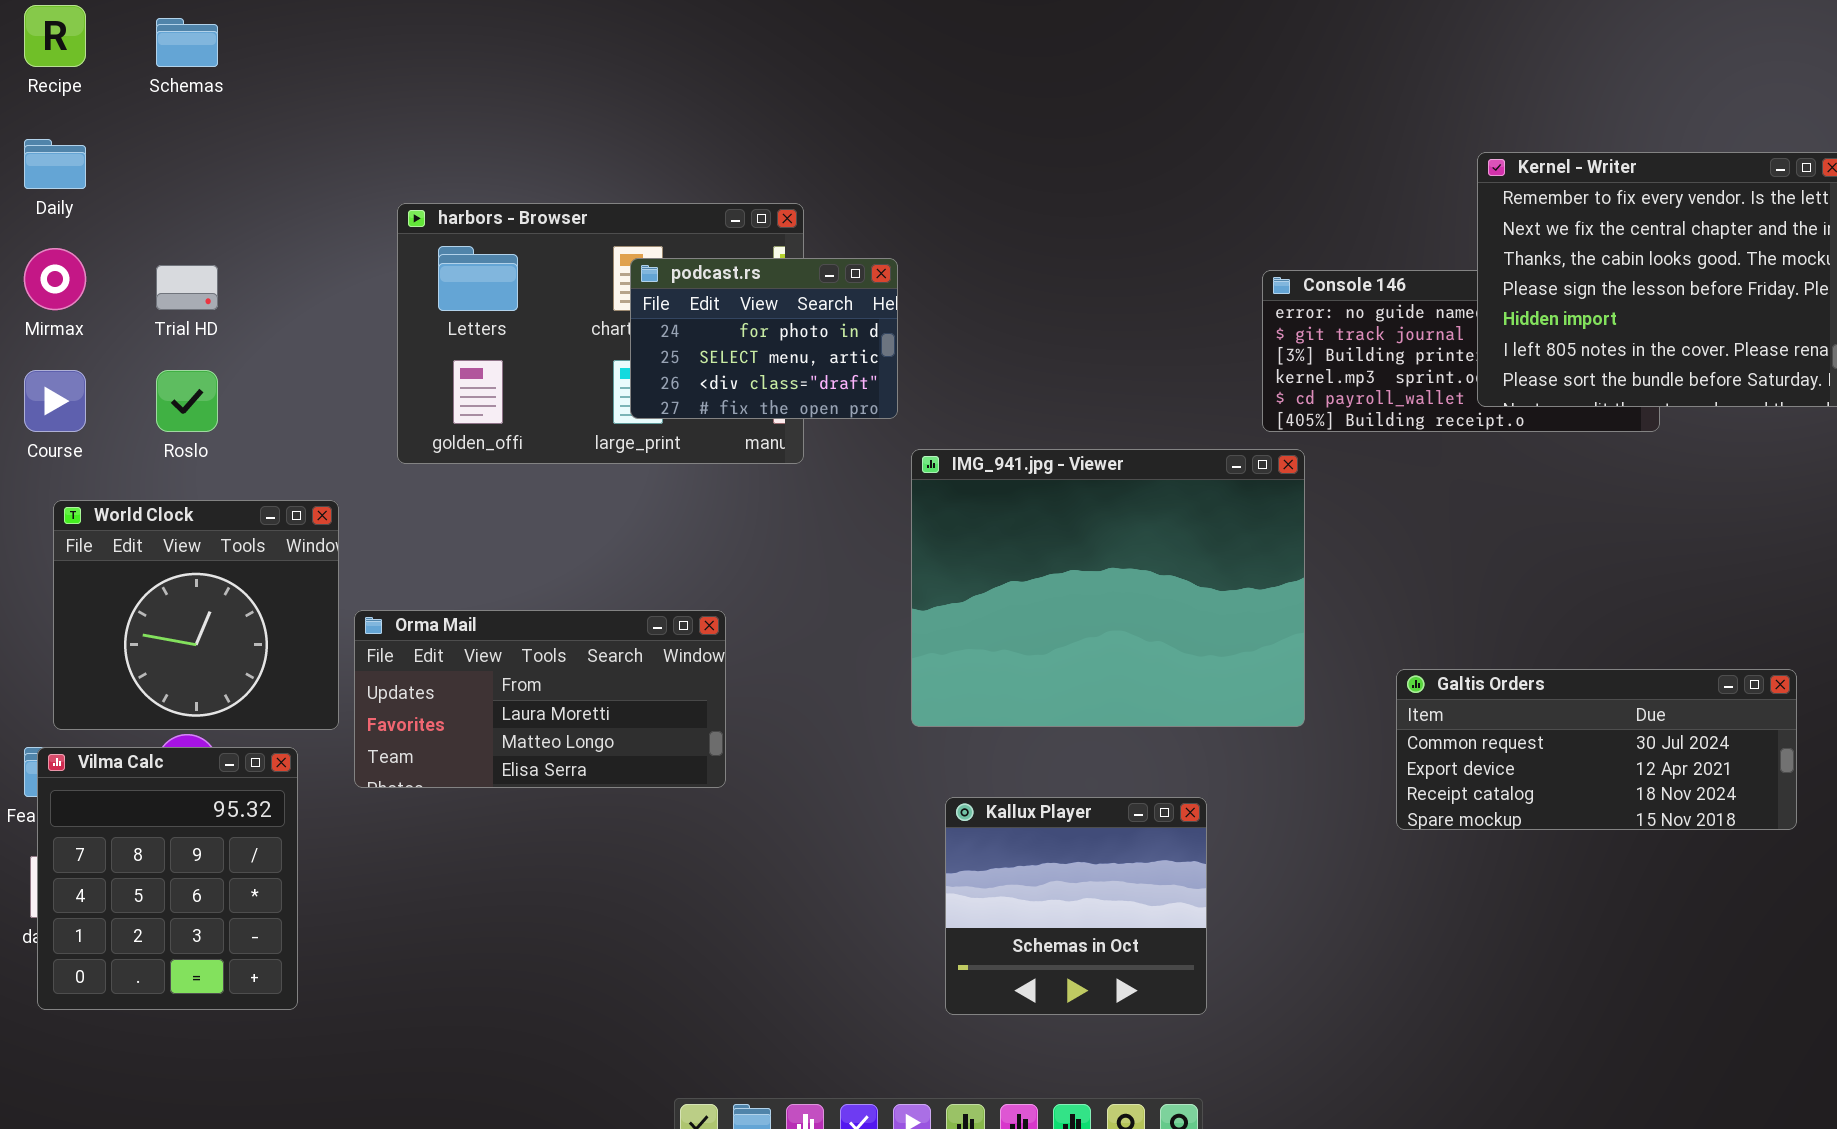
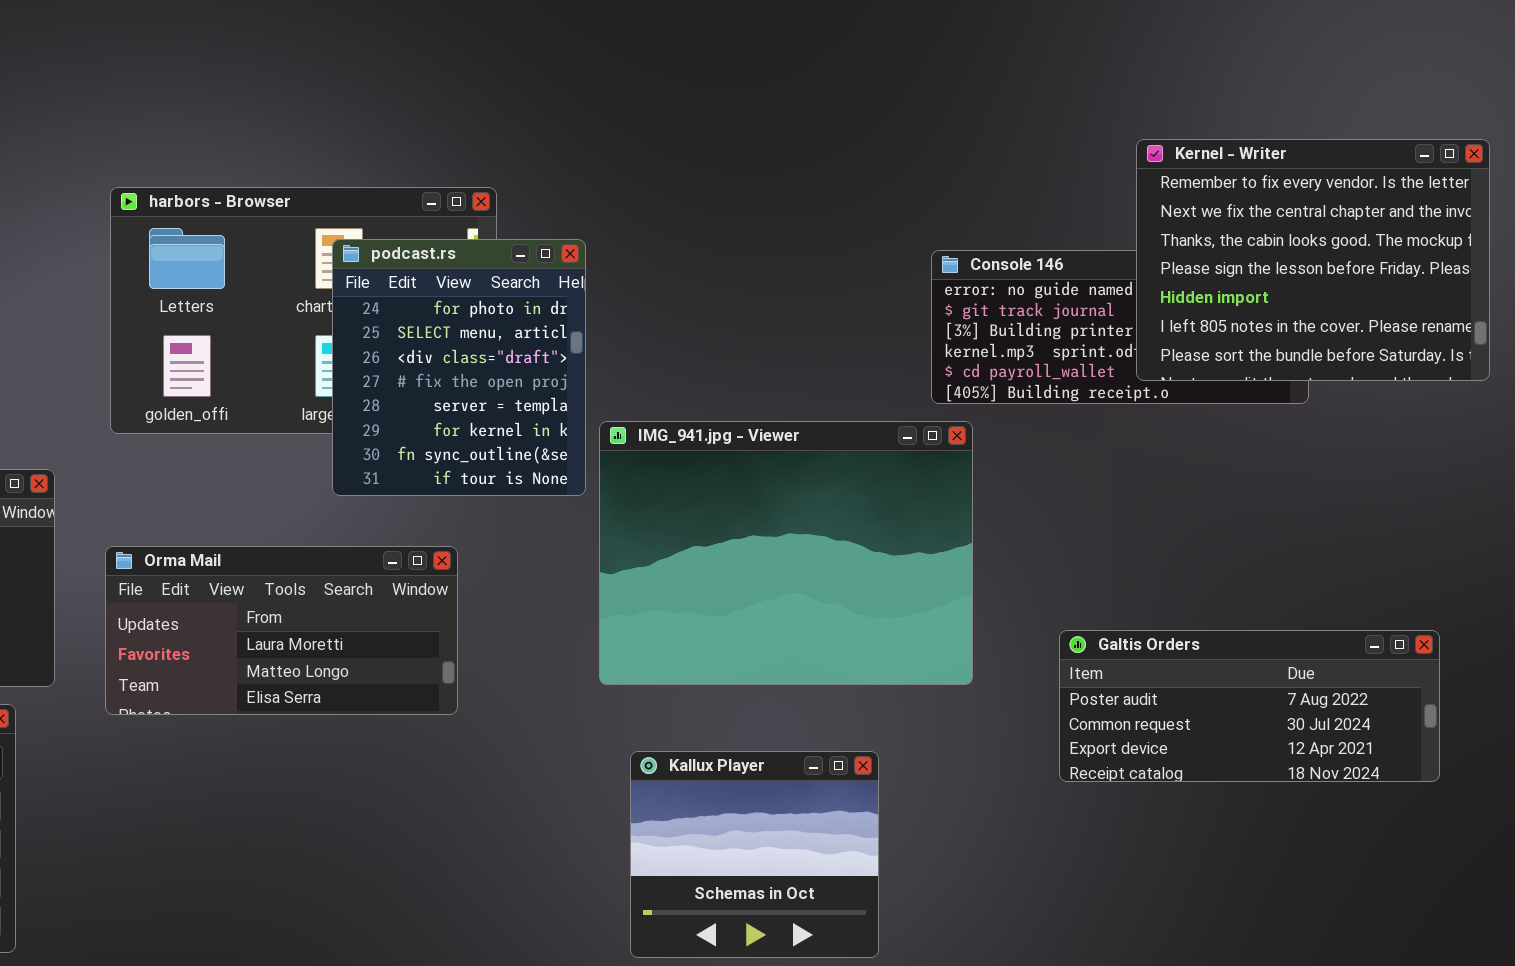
podcast.rs: [630,258,898,419] -> [332,239,586,496], resized
Orma Mail: [354,610,726,788] -> [105,546,458,715], moved
Galtis Orders: [1396,669,1797,830] -> [1059,630,1440,782], scrolled up 1 row

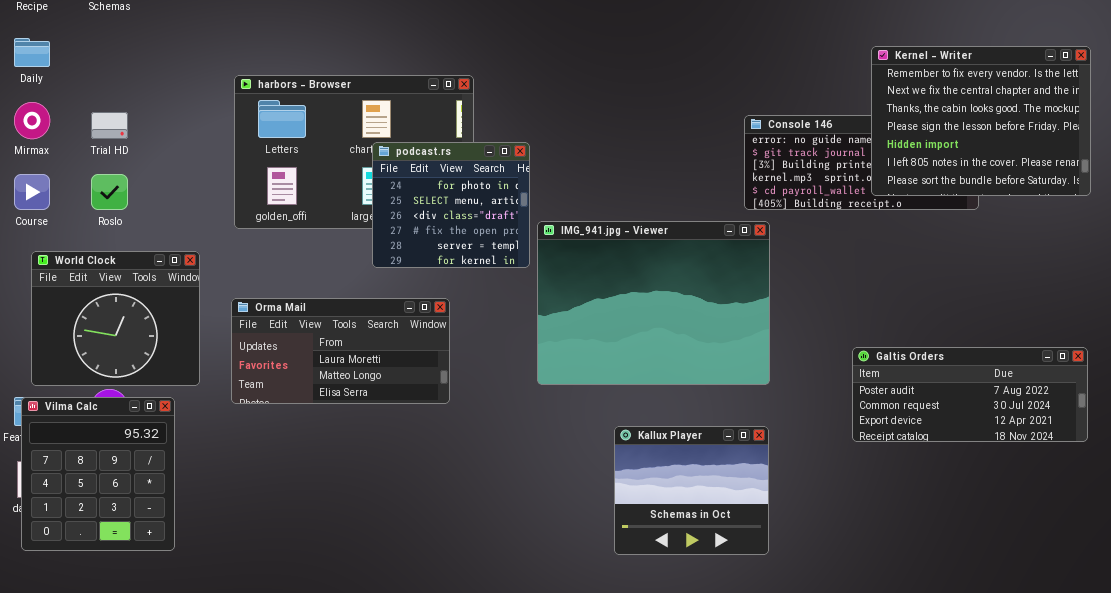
podcast.rs: [332,239,586,496] -> [372,142,530,268], resized
Galtis Orders: [1059,630,1440,782] -> [852,347,1088,442], moved
Kallux Player: [630,751,879,958] -> [614,426,769,555], moved

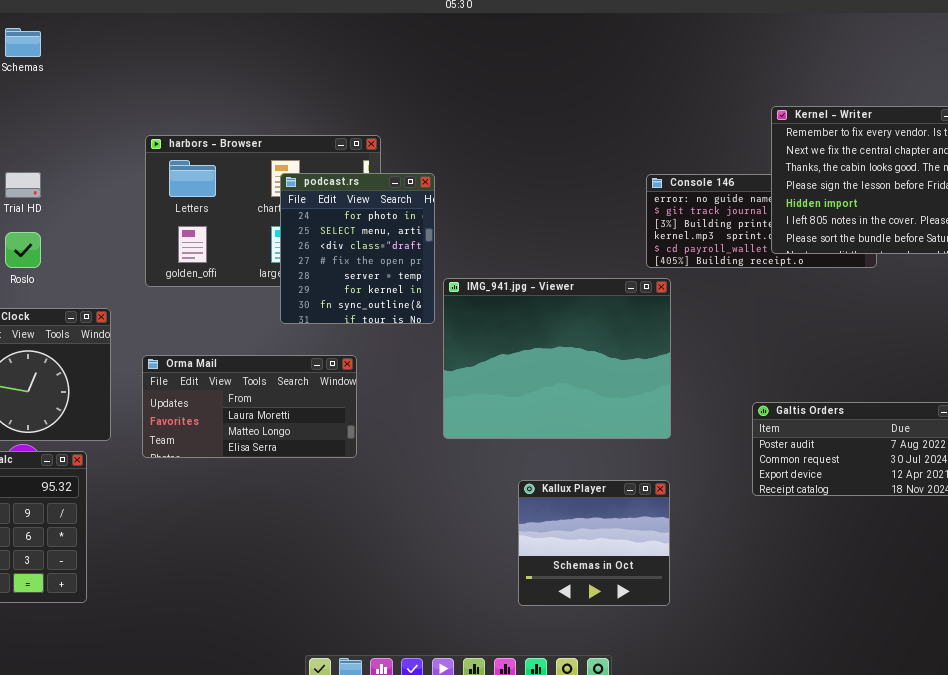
podcast.rs: [372,142,530,268] -> [280,173,435,324], resized

